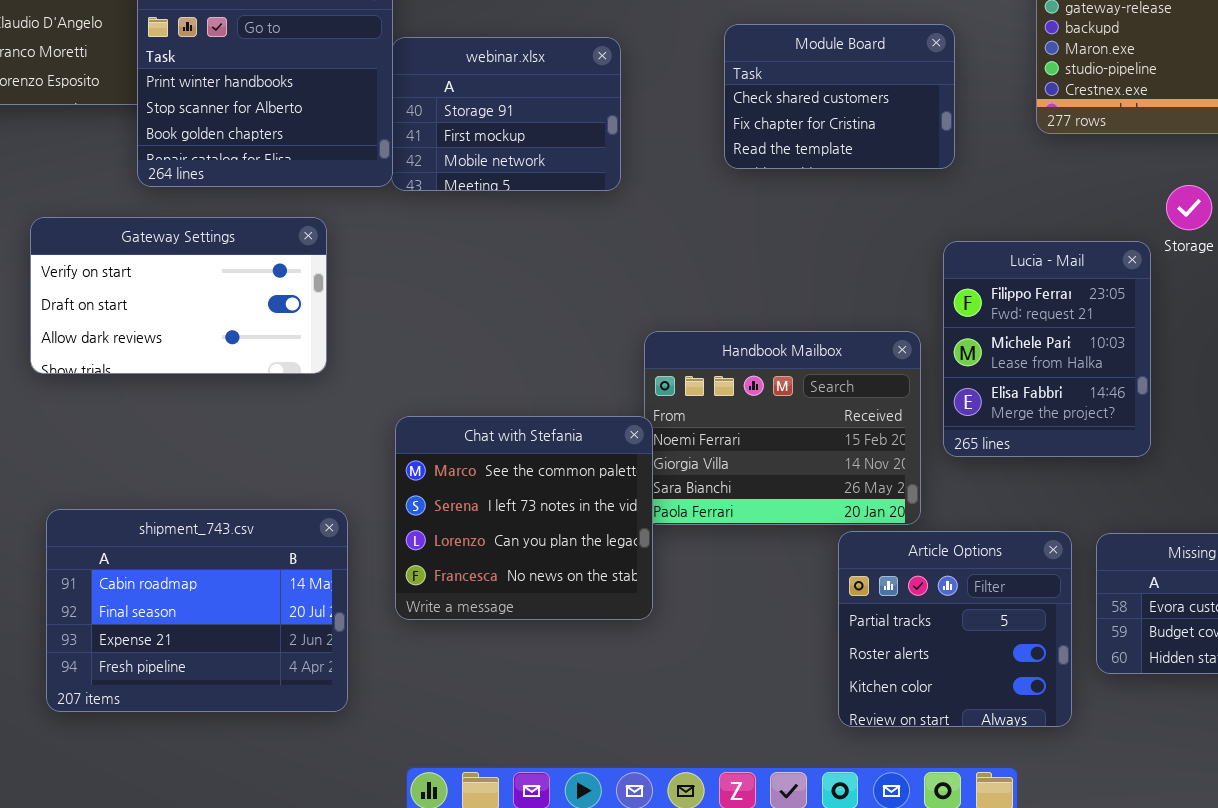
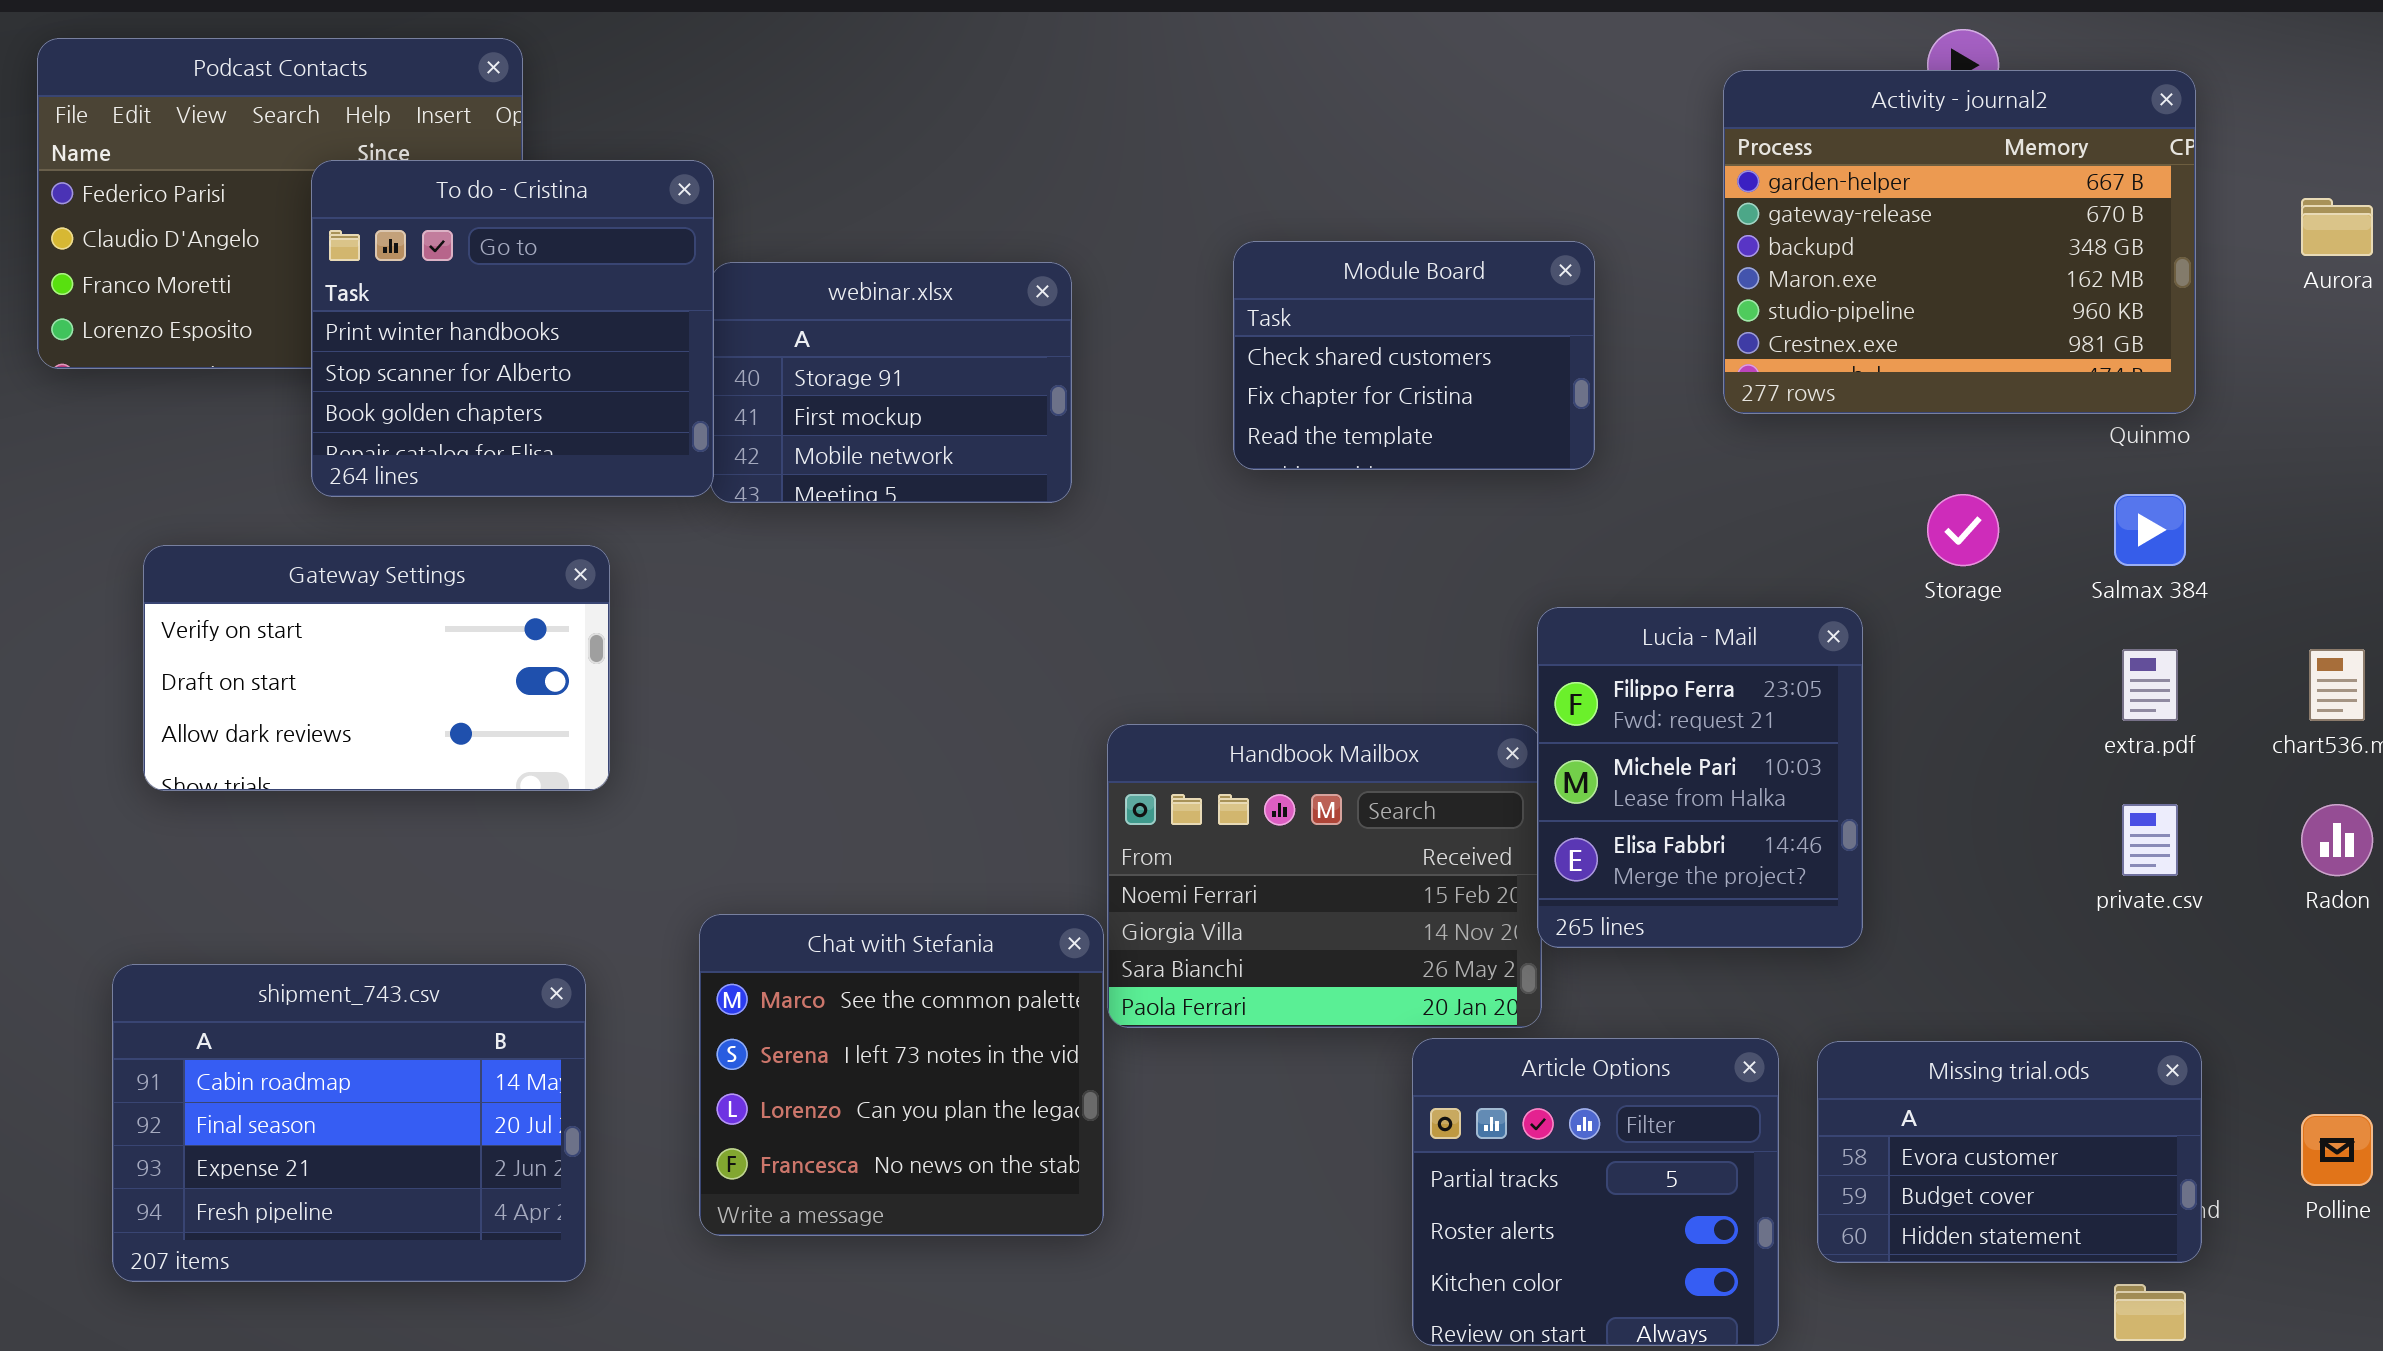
Lucia - Mail: [943,241,1151,457] -> [1537,607,1863,948], moved
Chat with Stefania: [395,416,653,620] -> [699,914,1104,1236], moved
shipment_743.csv: [46,509,348,712] -> [112,964,586,1282], moved

